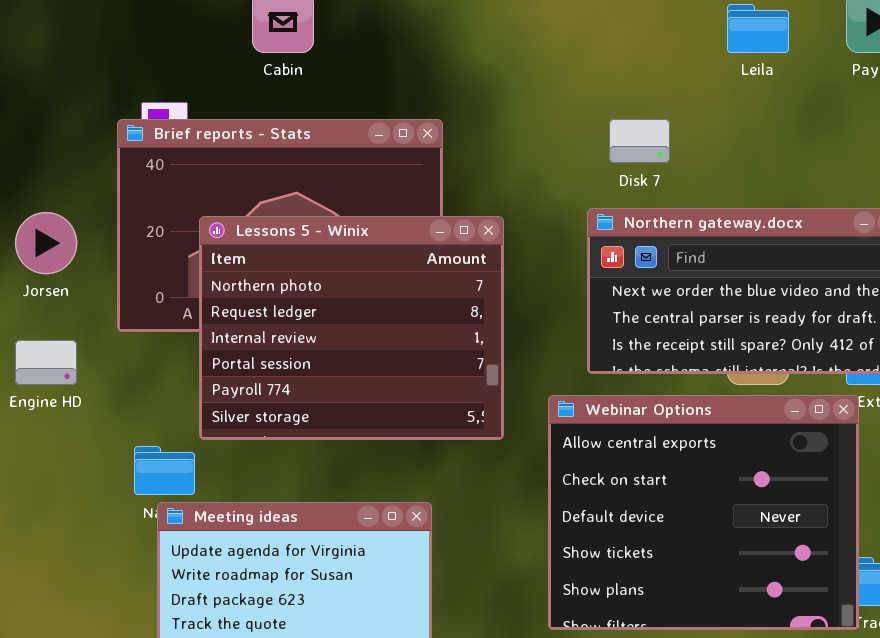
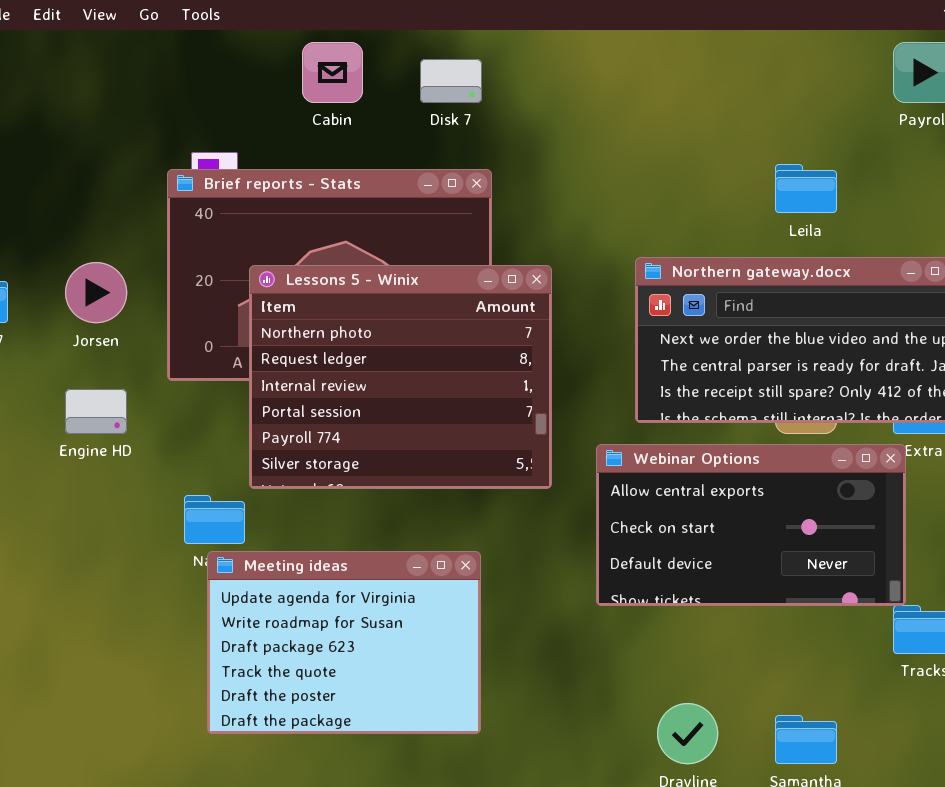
Leila: [727,4,789,53] -> [775,164,837,213], moved
Disk 7: [609,119,670,163] -> [420,59,482,103], moved
Webinar Options: [548,395,859,630] -> [596,444,906,606], resized

